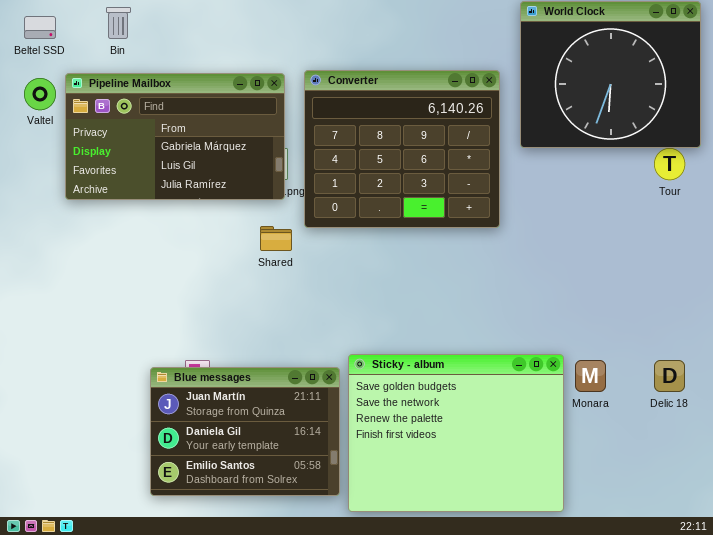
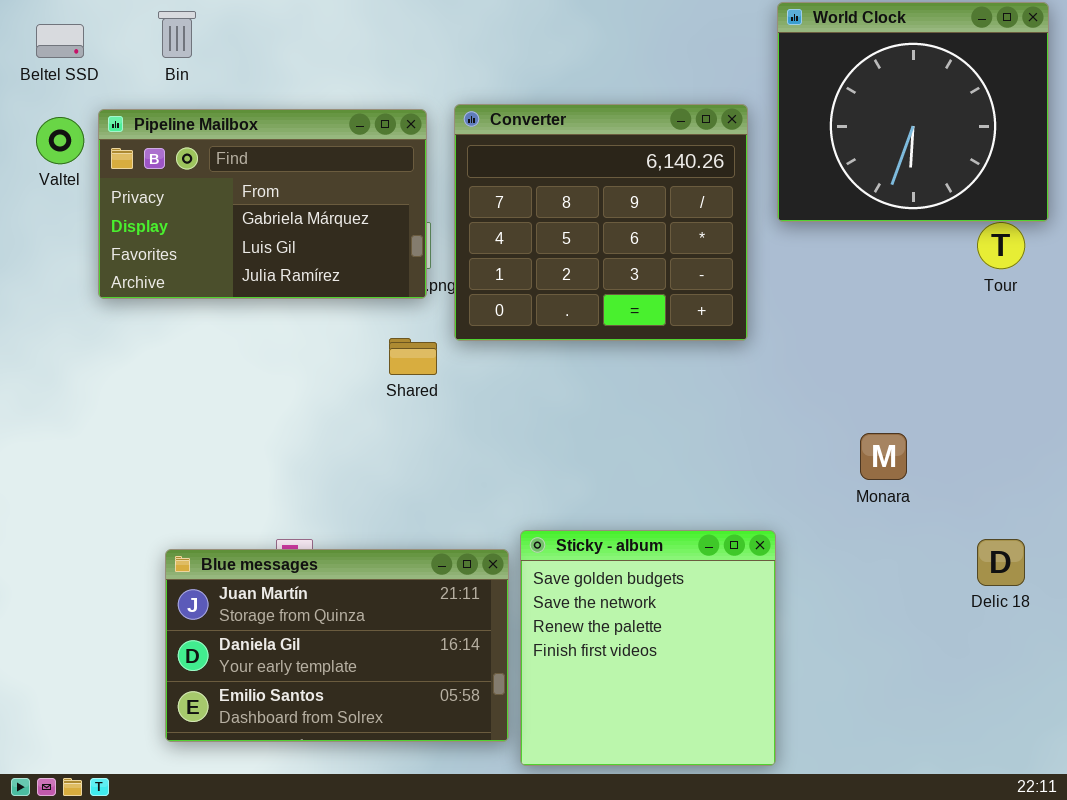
Sticky - album: [348,354,564,512] -> [520,530,776,766], resized
Monara: [575,360,606,392] -> [860,433,907,480], moved
Blue messages: [150,367,340,496] -> [165,549,509,742], resized

